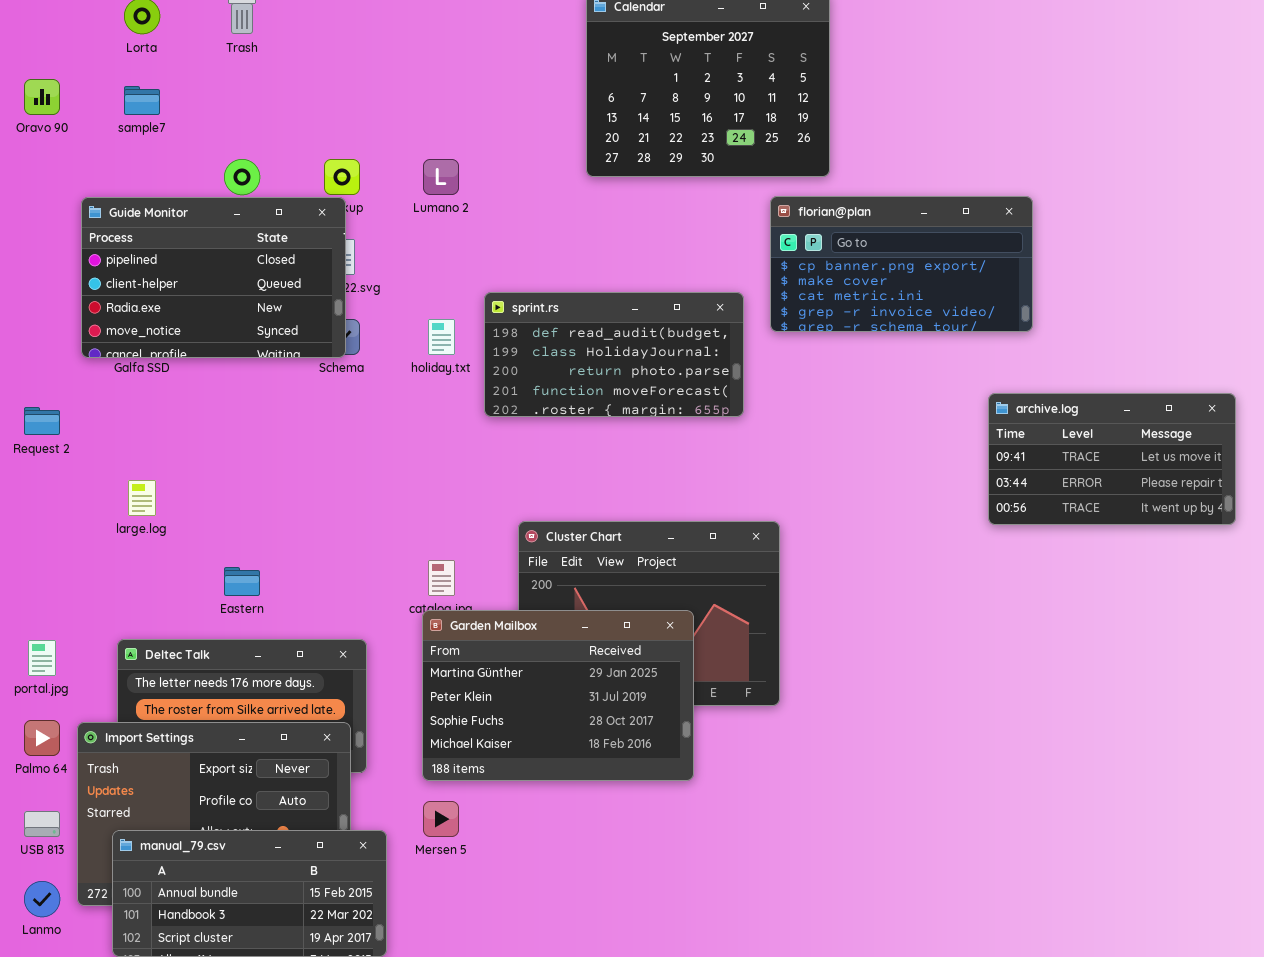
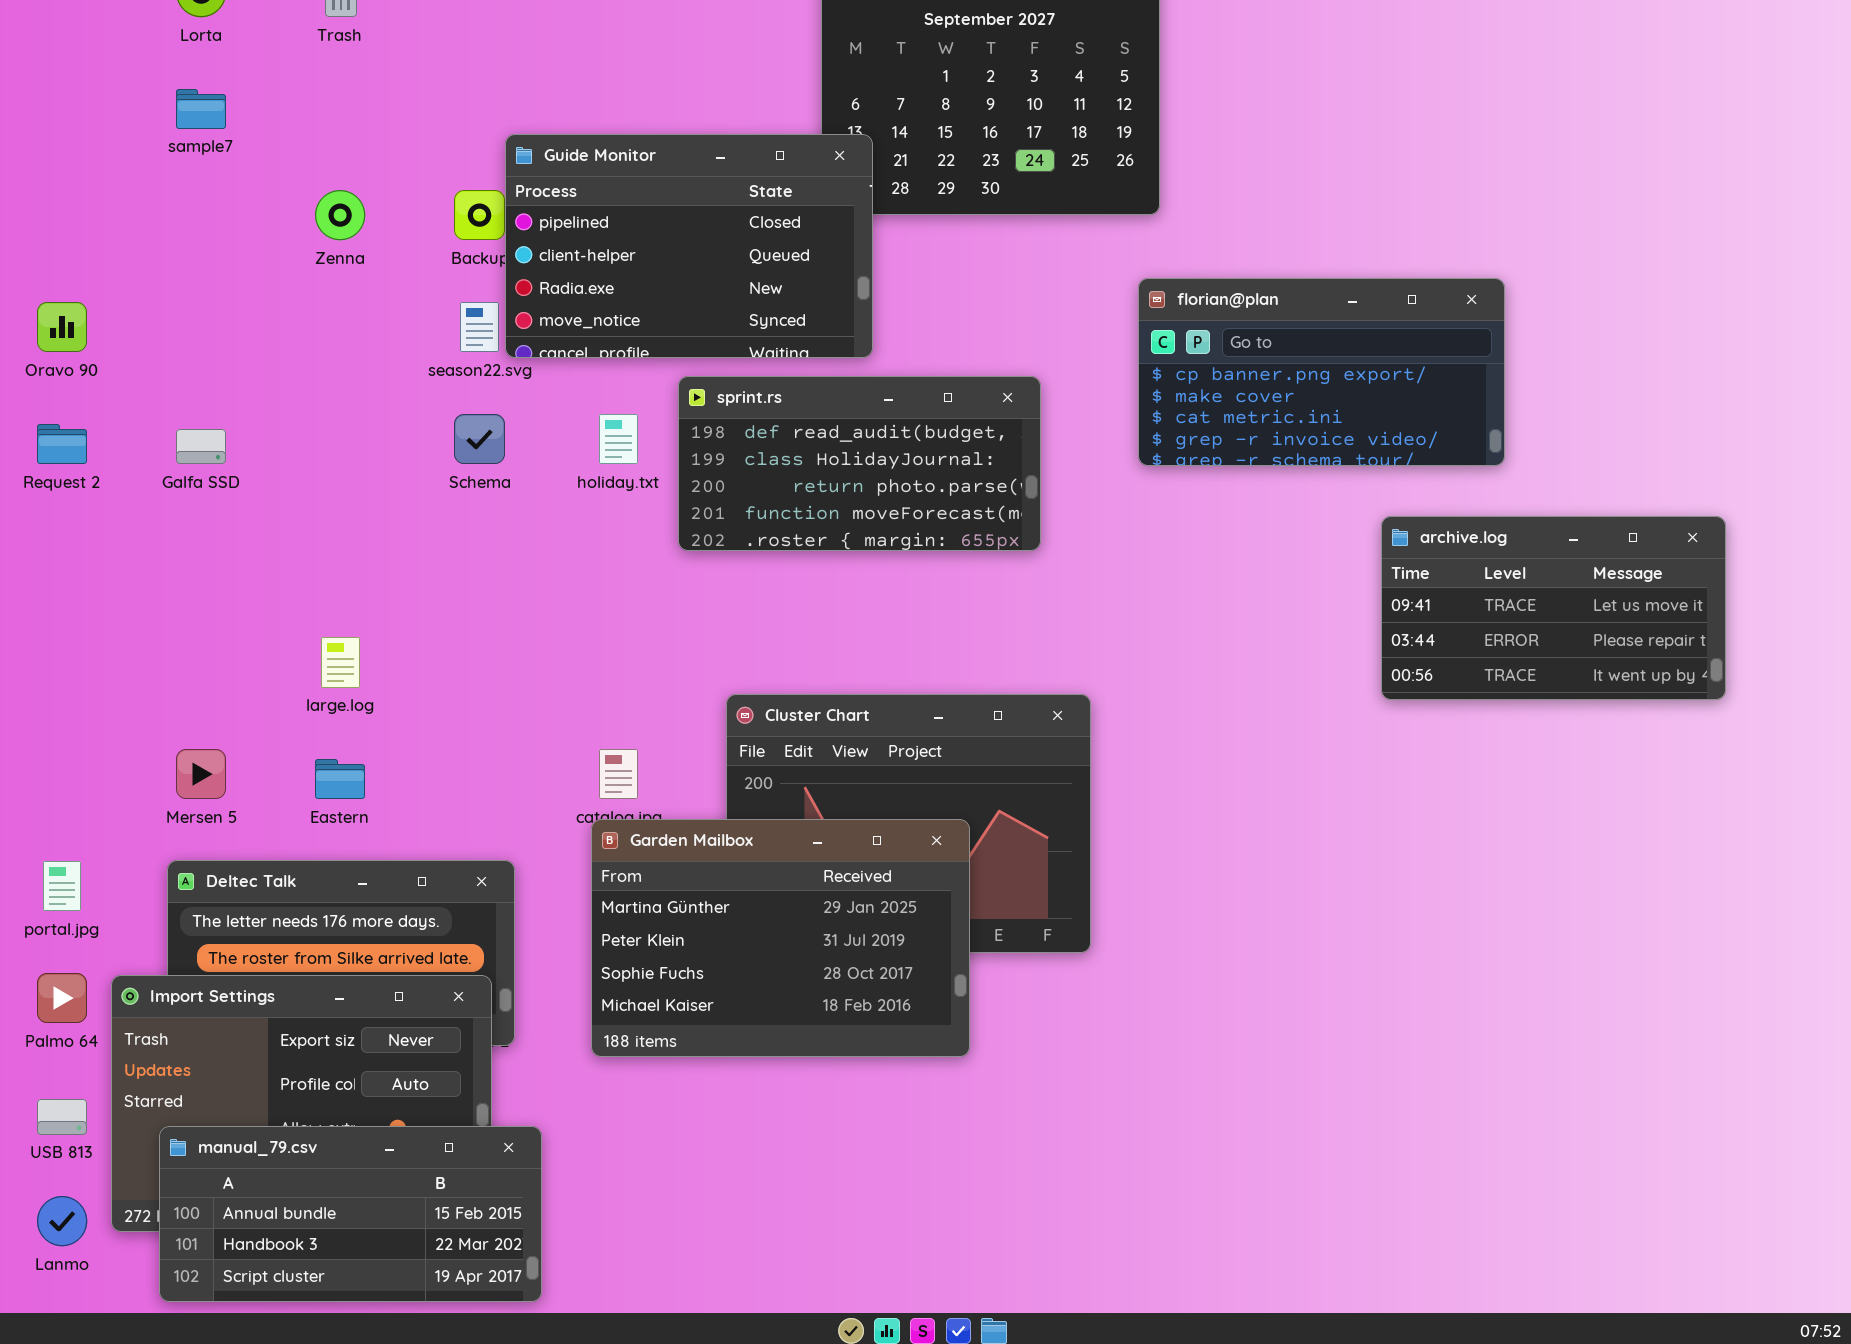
Oravo 90: [24,79,60,115] -> [37,302,87,352], moved
florian@plan: [770,196,1033,332] -> [1138,278,1505,466], moved
Guide Monitor: [81,197,346,358] -> [505,134,873,358], moved
Request 2: [24,407,60,435] -> [37,424,87,464], moved
large.log: [128,480,156,516] -> [321,637,360,688], moved
Mersen 5: [423,801,459,837] -> [176,749,226,799], moved

